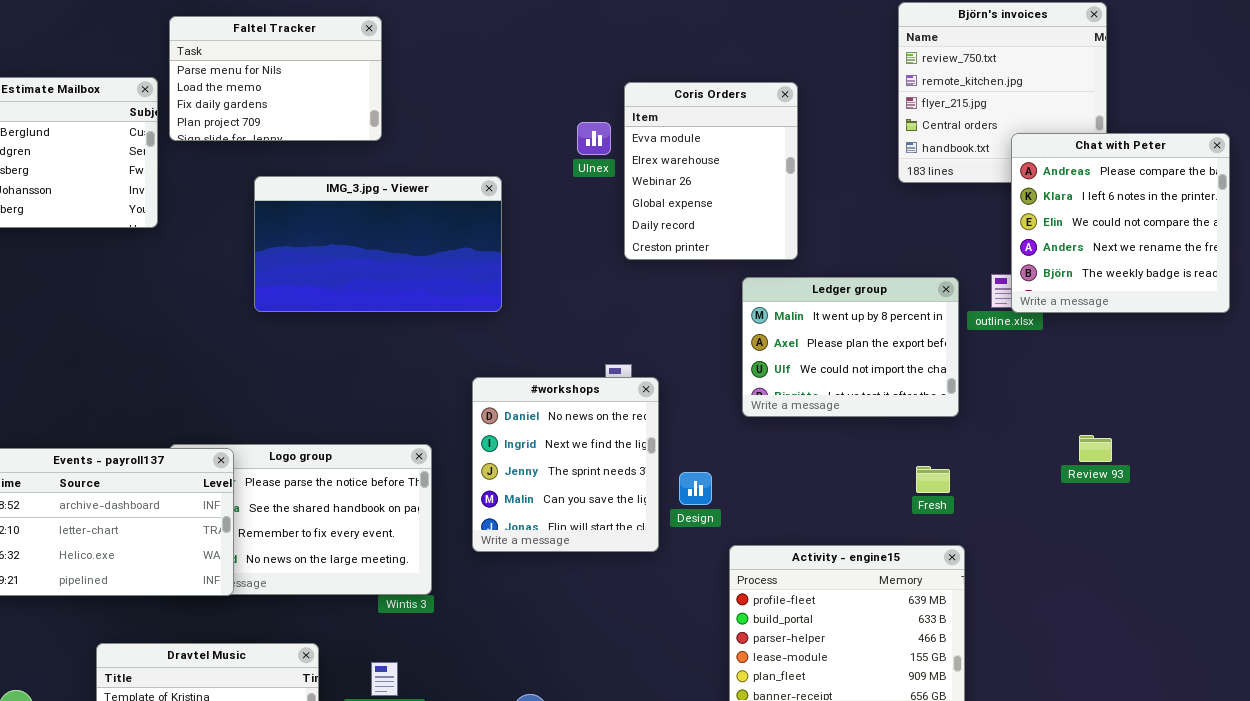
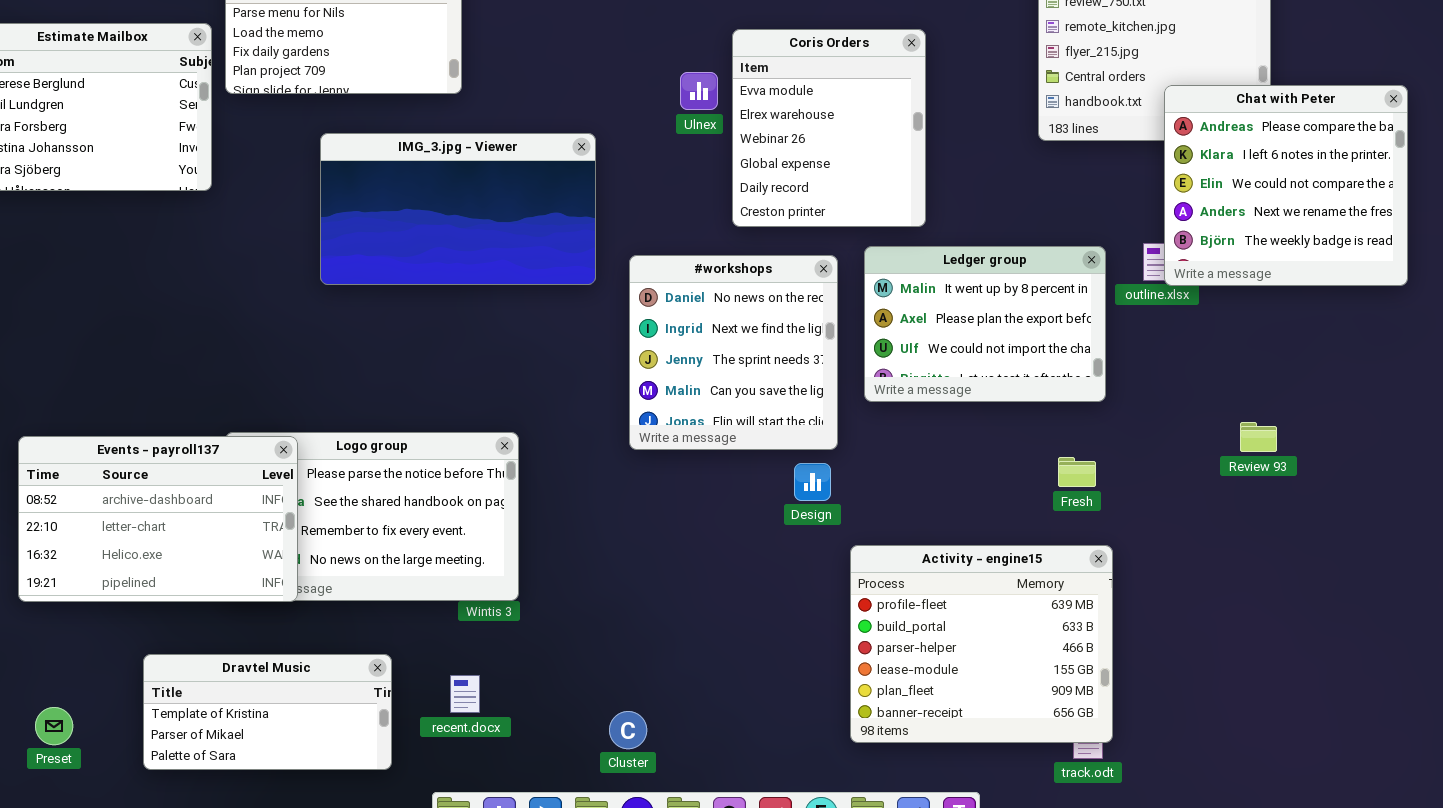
#workshops: [472,377,659,552] -> [629,255,838,450], moved

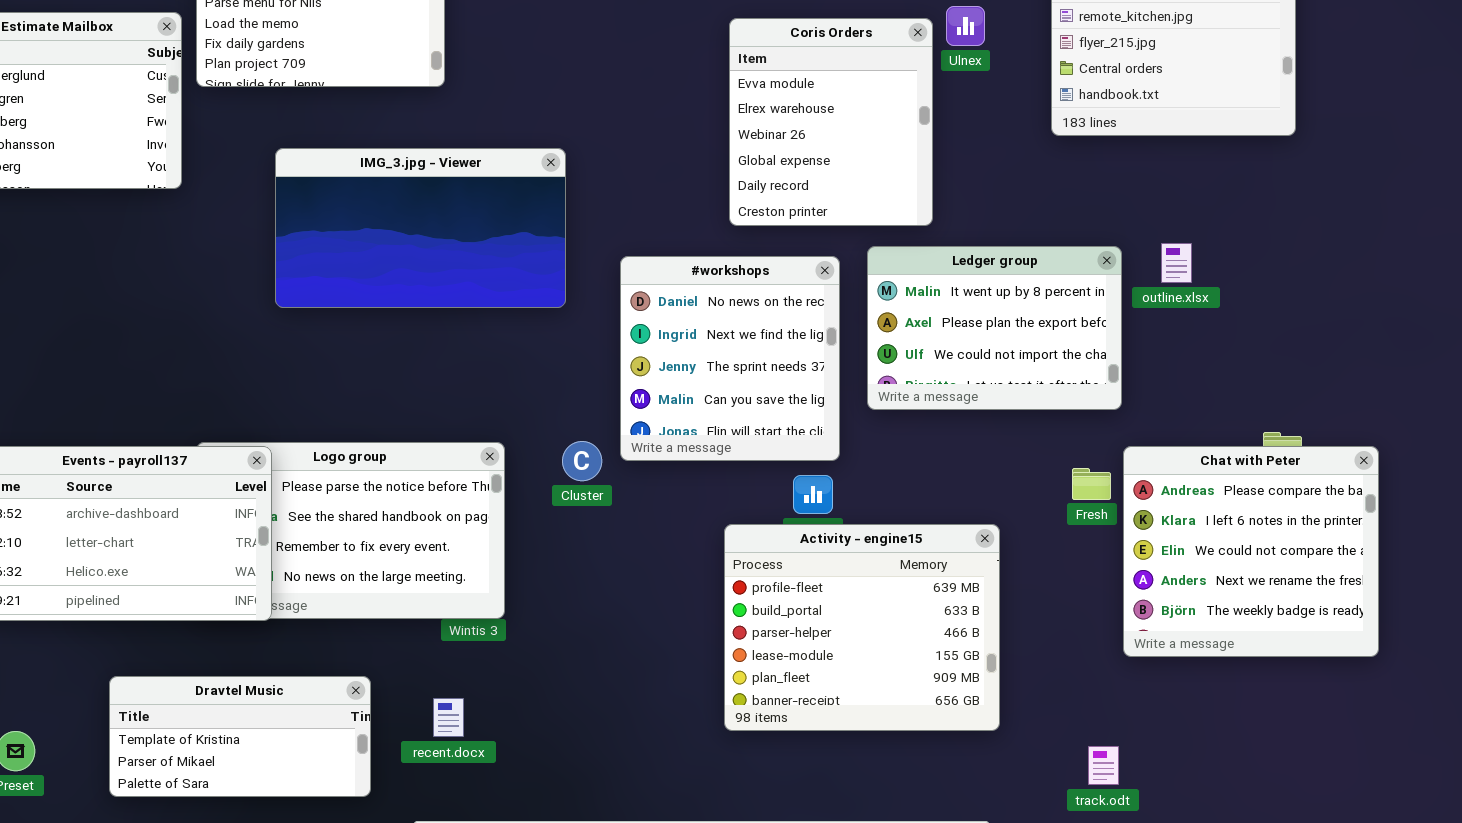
Ulnex: [680,72,718,110] -> [946,6,985,46], moved
Chat with Peter: [1164,85,1408,286] -> [1123,446,1379,657], moved
IMG_3.jpg - Viewer: [320,133,596,285] -> [275,148,566,308], moved
Activity - engine15: [850,545,1113,743] -> [724,524,1000,731], moved
Cluster: [609,711,647,749] -> [562,441,602,481], moved

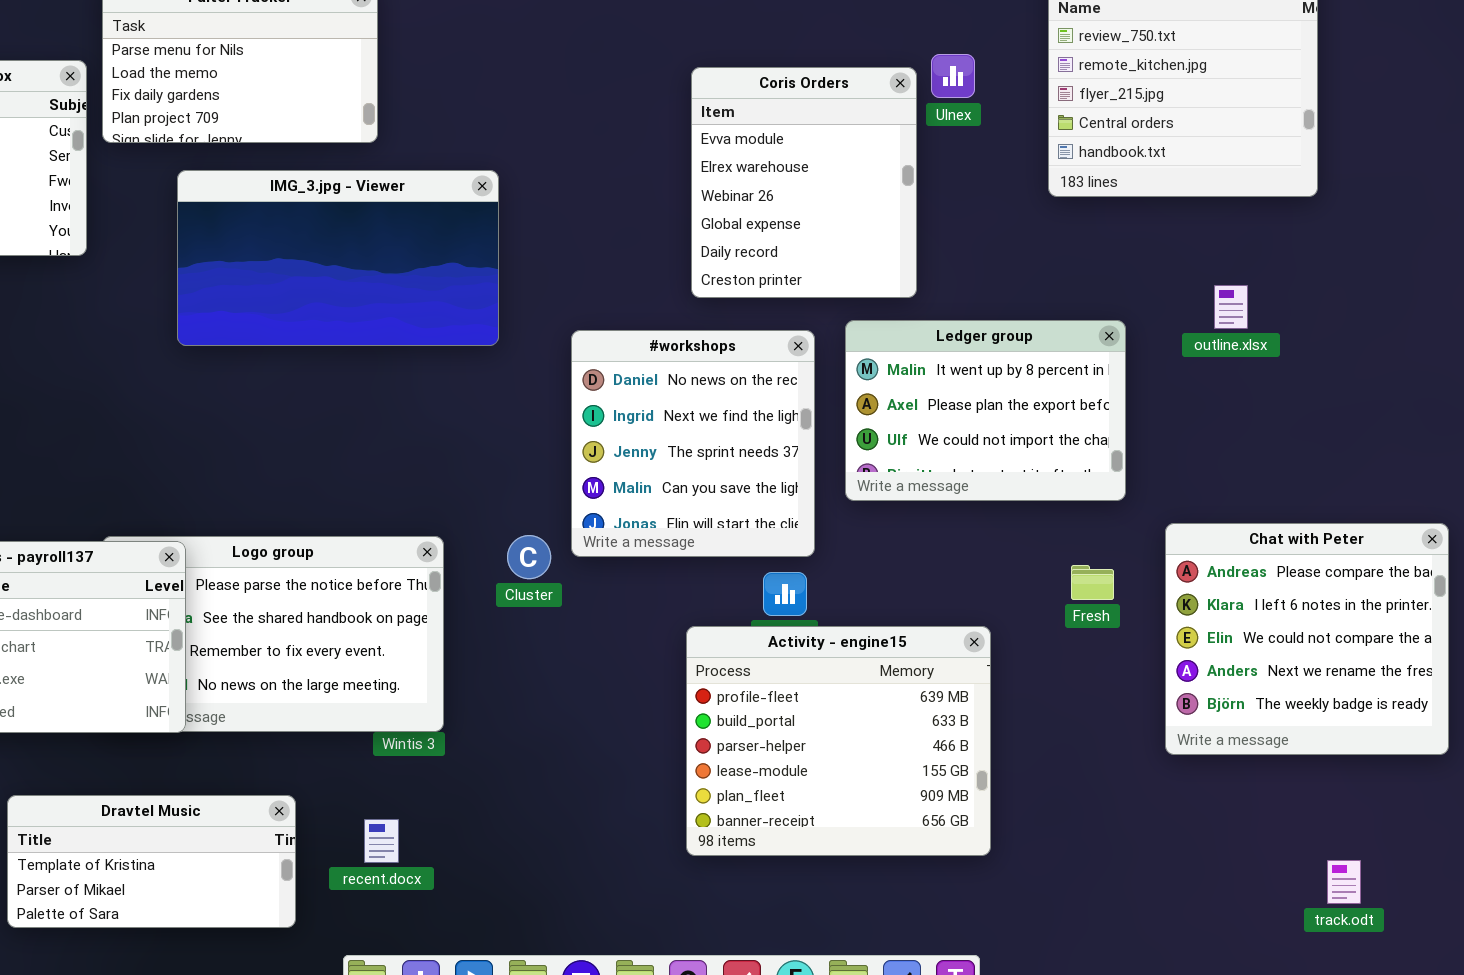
IMG_3.jpg - Viewer: [275,148,566,308] -> [177,170,499,346], moved
outline.xlsx: [1161,243,1192,283] -> [1214,285,1248,329], moved
Chat with Peter: [1123,446,1379,657] -> [1165,523,1449,755], moved
track.odt: [1088,746,1119,785] -> [1327,860,1361,904], moved

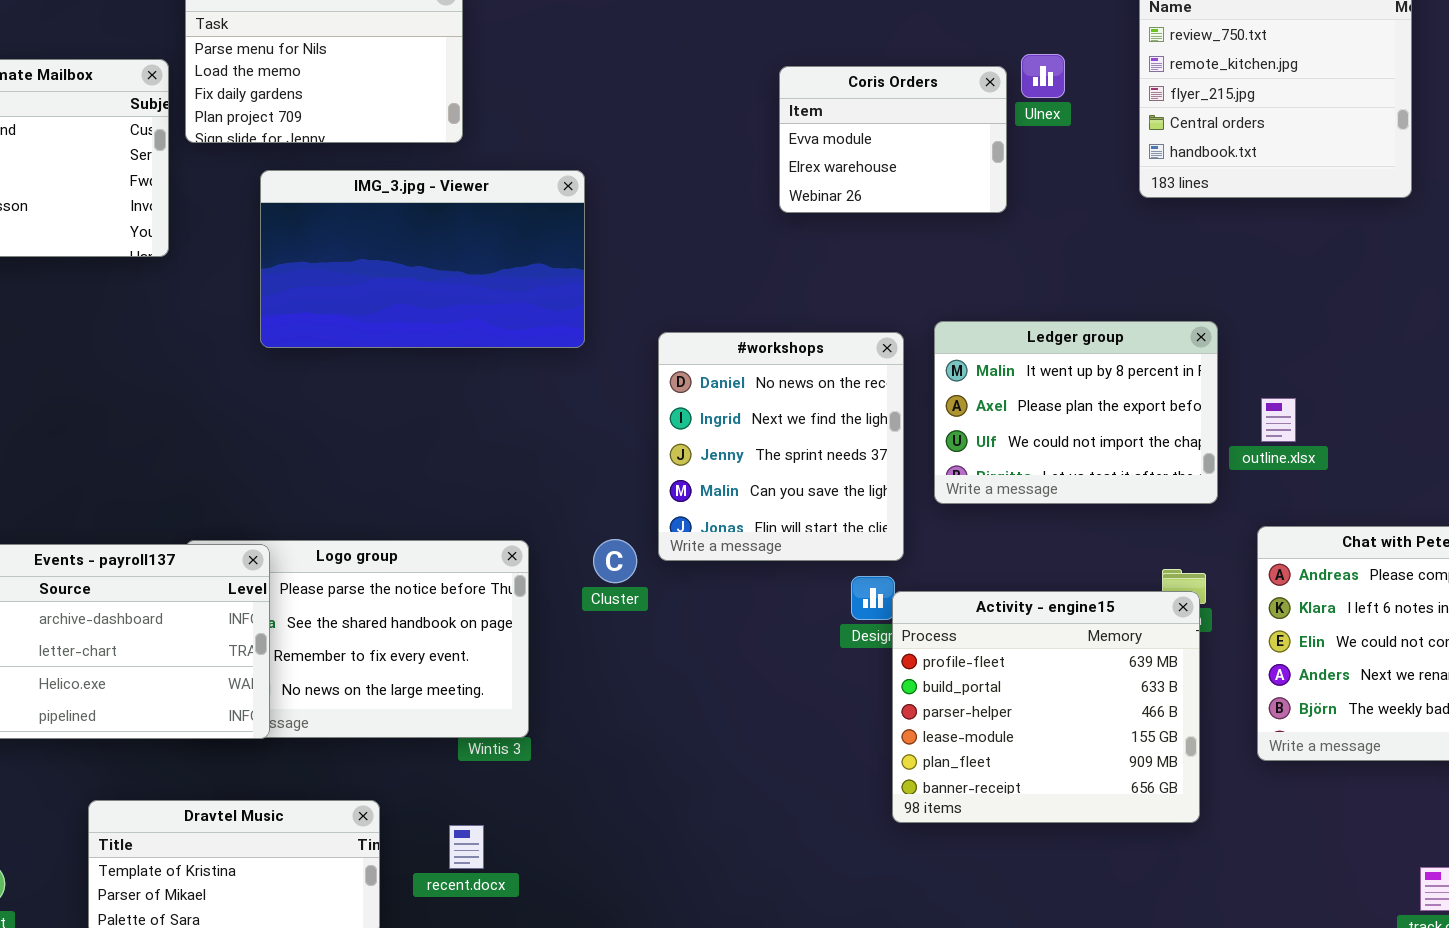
Coris Orders: [691,67,917,298] -> [779,66,1007,213], resized
outline.xlsx: [1214,285,1248,329] -> [1261,398,1296,442], moved
Activity - engine15: [686,626,991,856] -> [892,591,1200,823], moved

